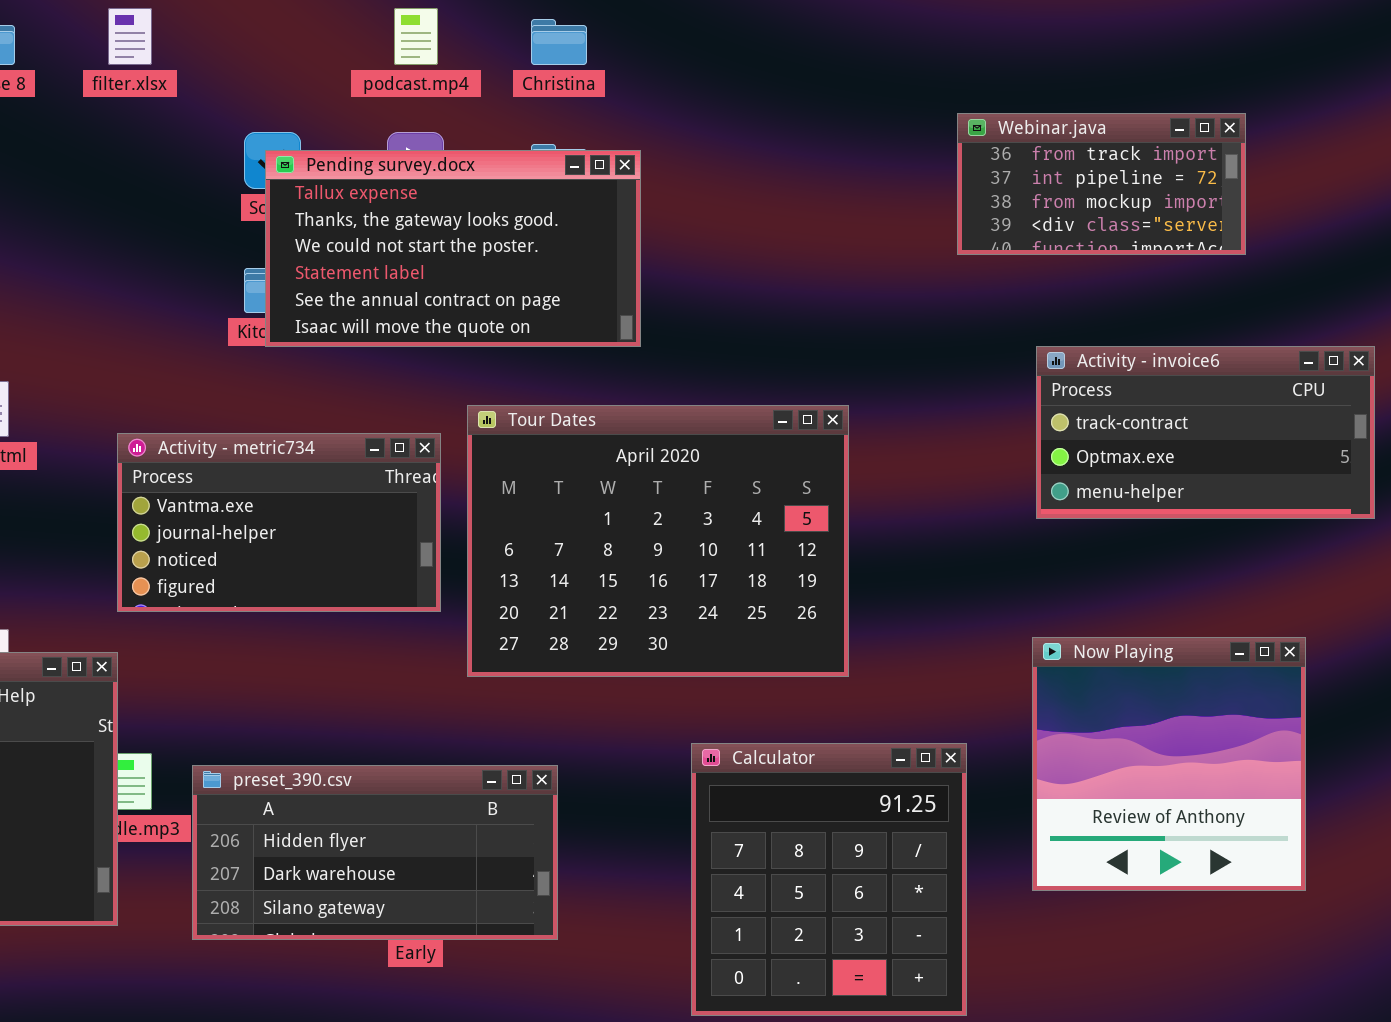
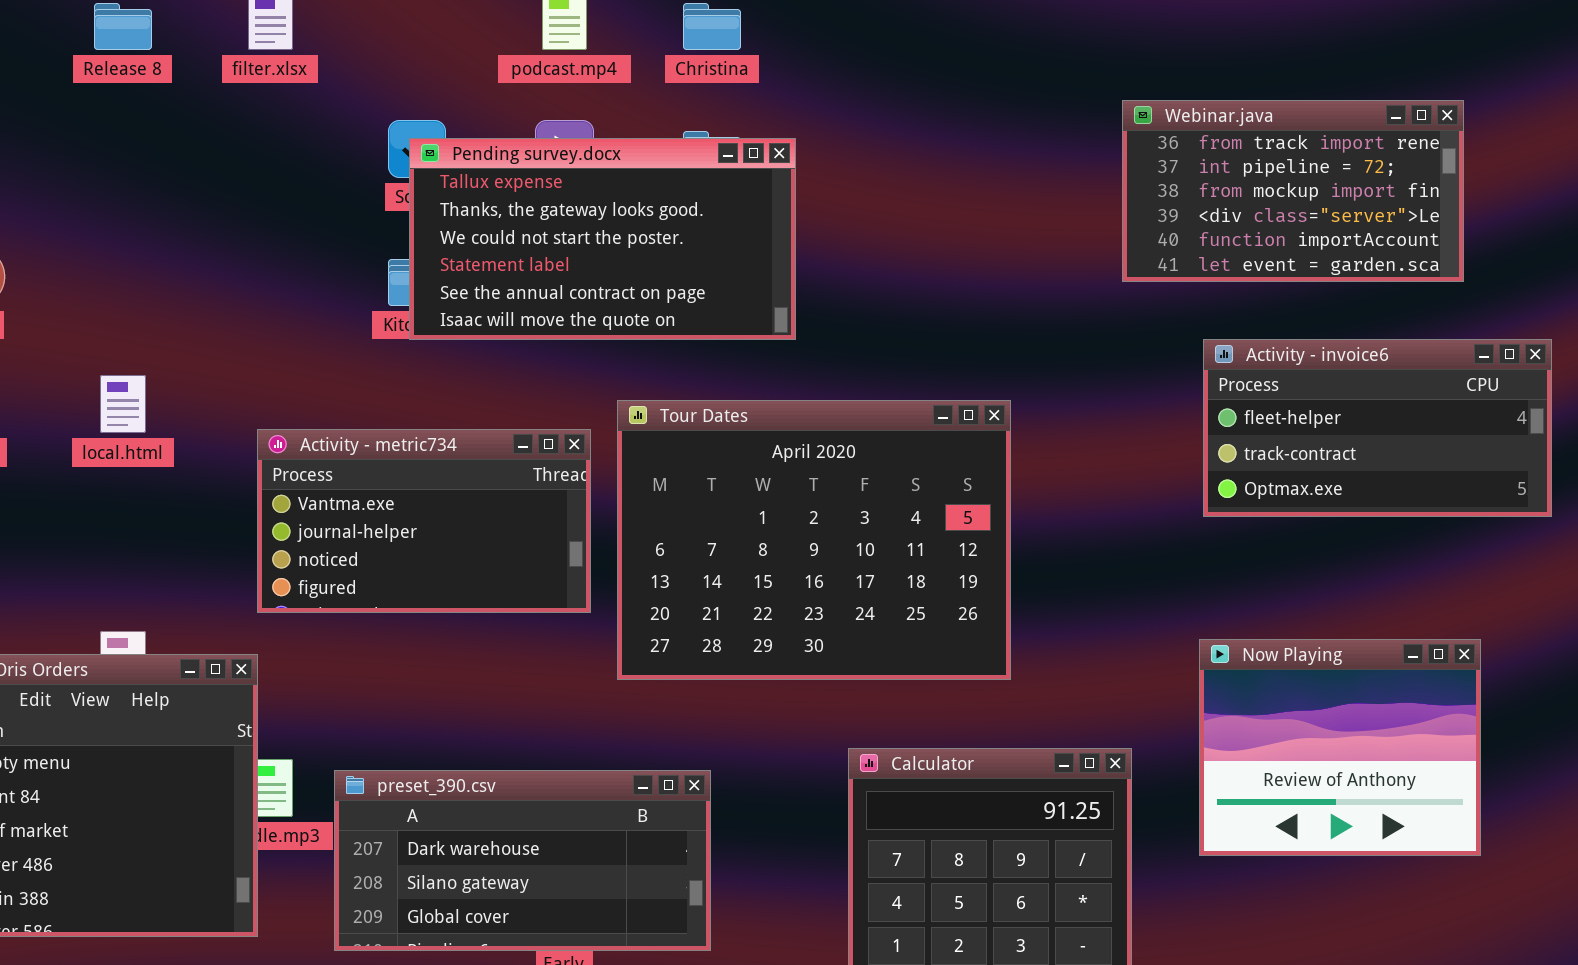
Webinar.java: [957,113,1246,255] -> [1122,100,1464,282], resized
Activity - invoice6: [1036,346,1375,519] -> [1203,339,1552,517], scrolled up 1 row
Now Playing: [1032,637,1306,891] -> [1199,639,1481,856], resized
preset_390.csv: [192,765,558,940] -> [334,770,711,951], scrolled down 1 row

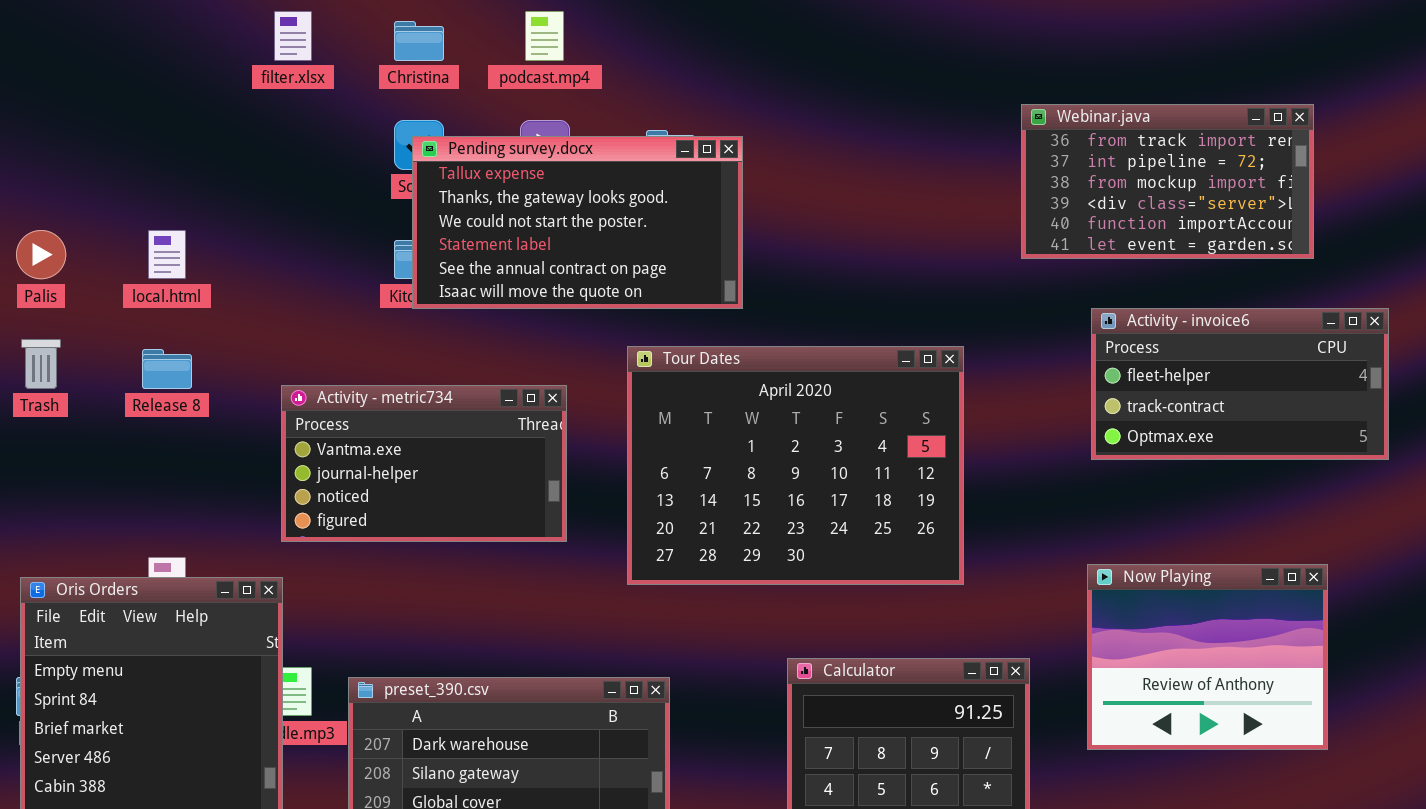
Release 8: [94,3,152,50] -> [142,349,192,389], moved
Christina: [683,3,741,50] -> [394,21,444,61], moved
local.html: [100,375,146,433] -> [148,230,186,279], moved
Tour Dates: [617,400,1011,680] -> [627,346,964,585], moved

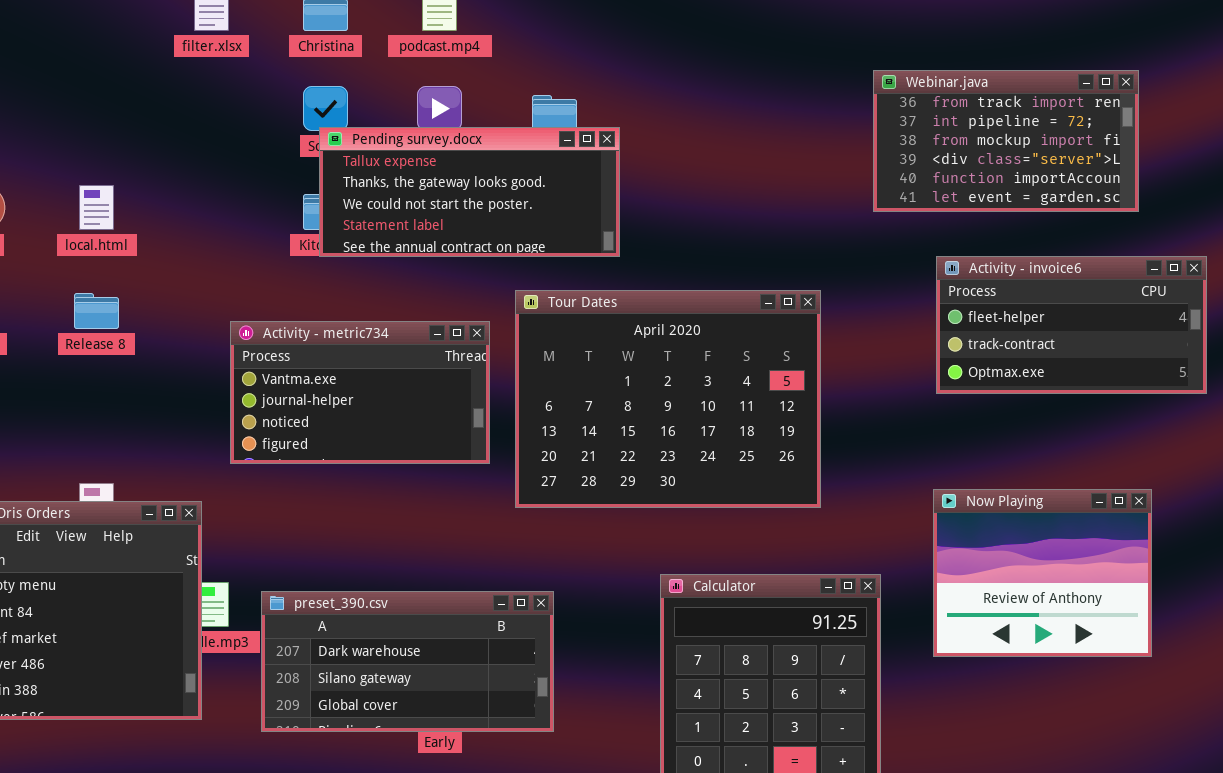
Pending survey.docx: [412,136,743,309] -> [319,127,620,257], resized
Activity - metric734: [281,385,567,542] -> [230,321,490,464], moved

